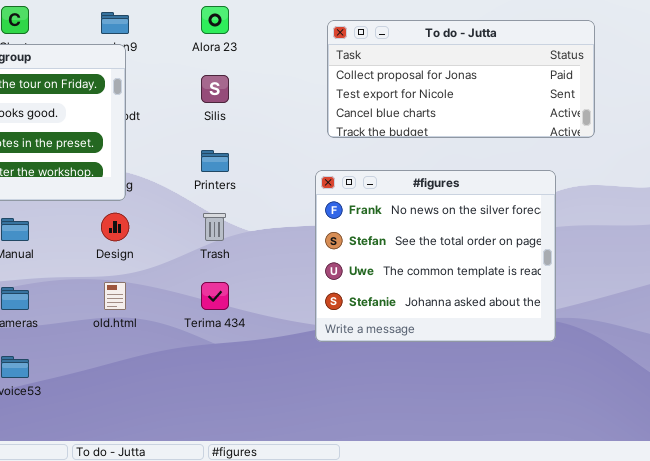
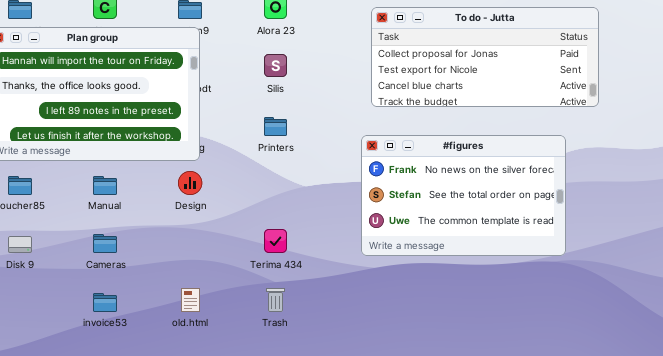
#figures: [315,170,556,342] -> [361,135,566,256], resized
Trash: [203,213,226,241] -> [266,288,285,312], moved
old.html: [104,282,126,310] -> [181,288,200,312], moved

